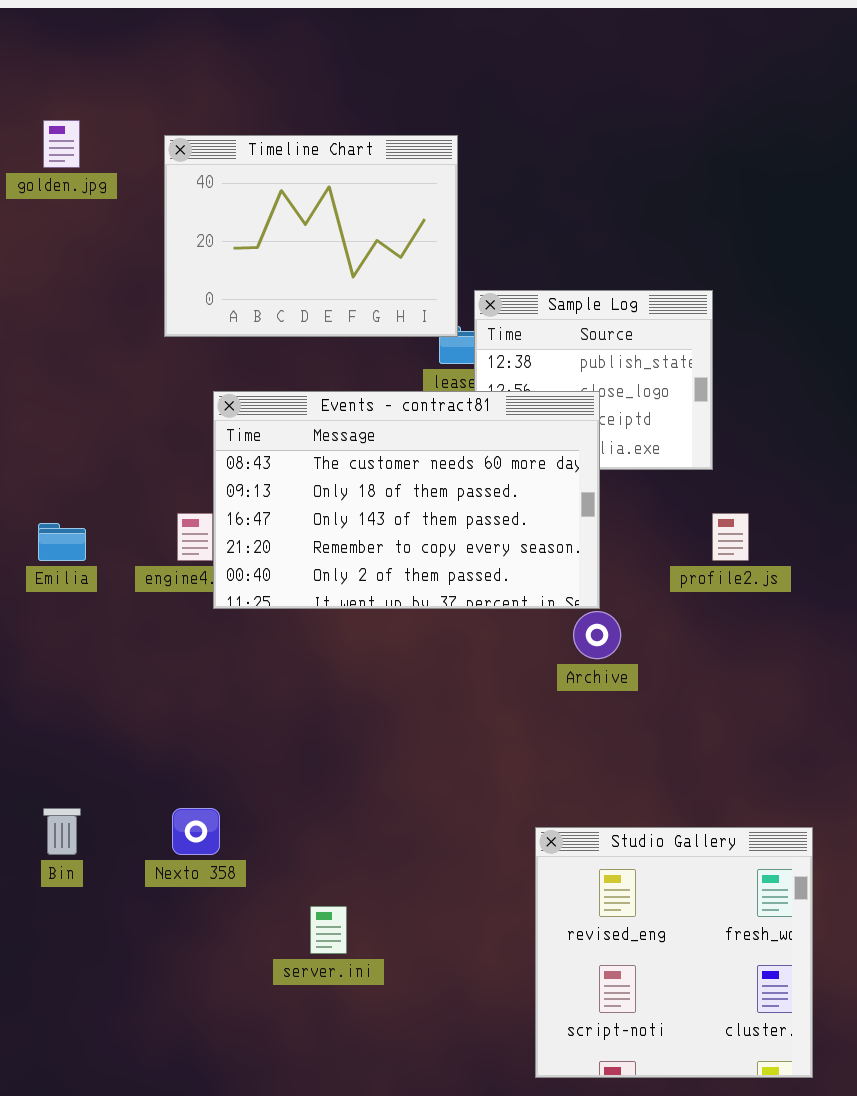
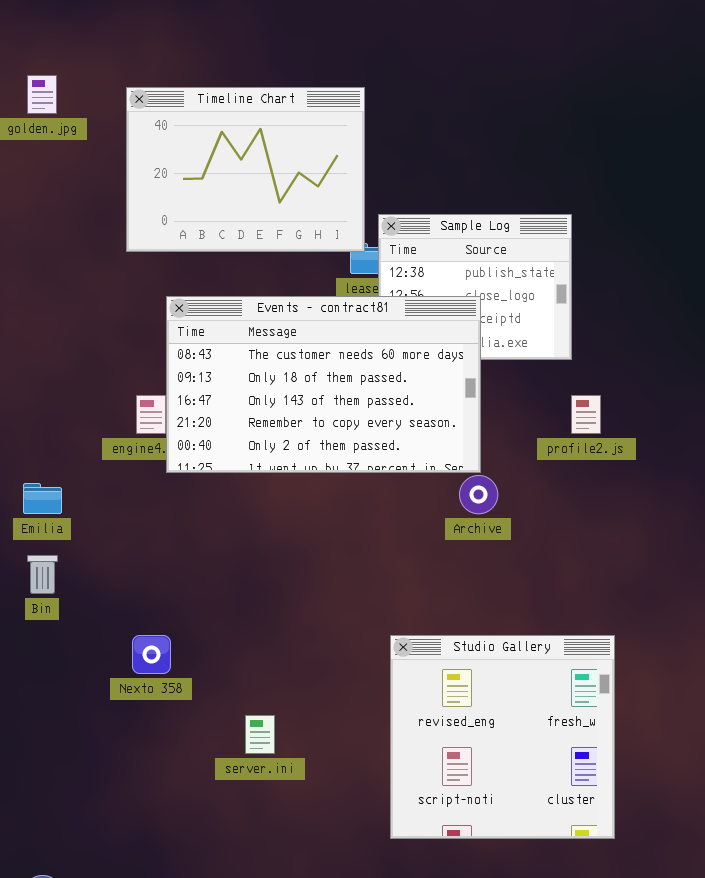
Emilia: [38,523,86,561] -> [23,483,62,514], moved
Bin: [43,808,81,855] -> [27,555,58,594], moved
Studio Gallery: [535,827,813,1078] -> [390,635,615,839], moved

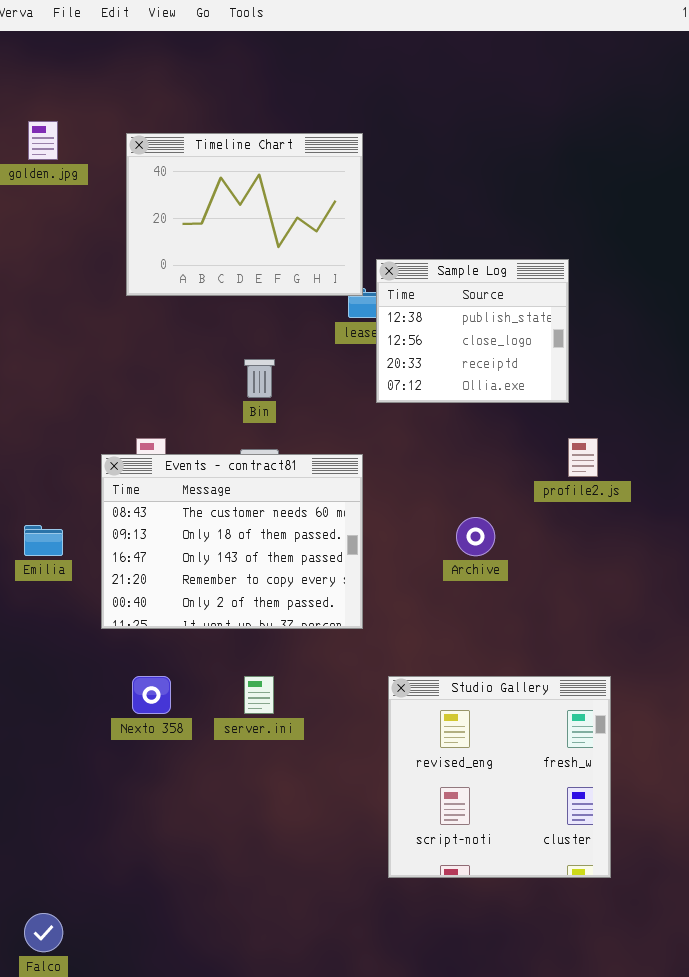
Events - contract81: [166,296,481,473] -> [101,454,363,629], moved, resized
Bin: [27,555,58,594] -> [244,359,275,398], moved
server.ini: [245,715,275,754] -> [244,676,274,714], moved

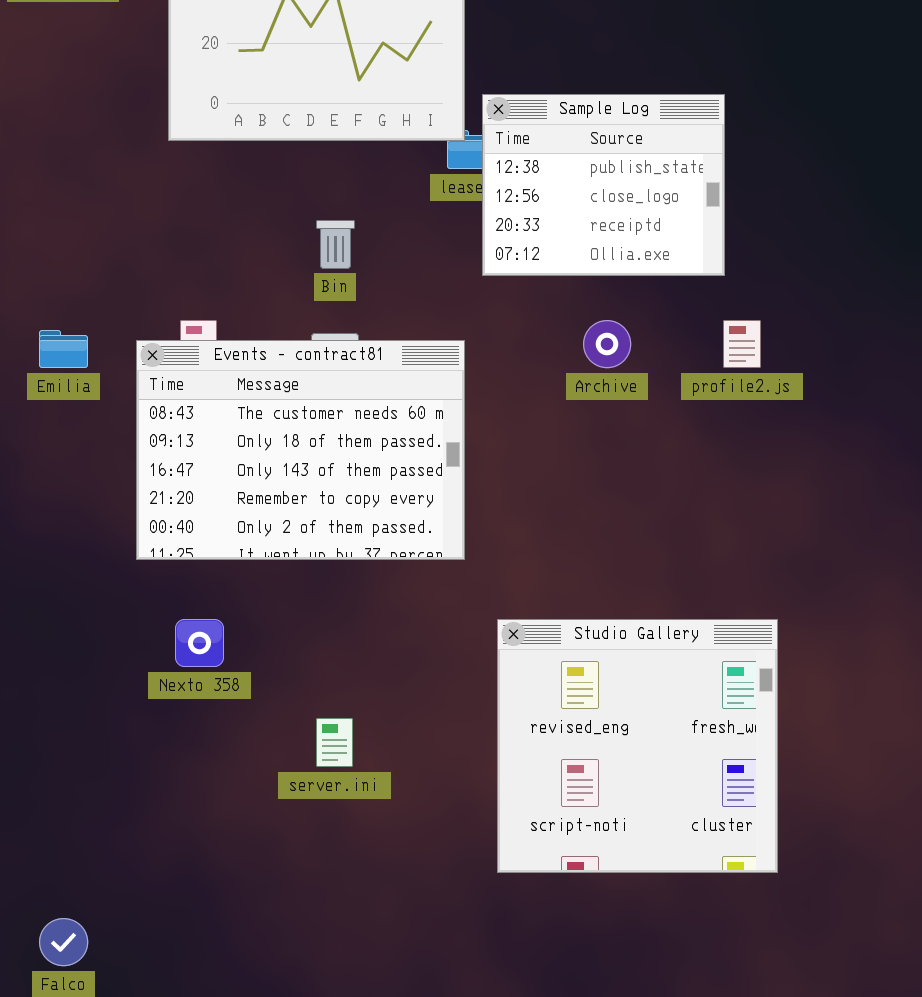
Archive: [456,517,495,556] -> [583,320,631,368], moved
Emilia: [24,525,63,556] -> [39,330,88,368], moved
server.ini: [244,676,274,714] -> [316,718,353,767], moved

